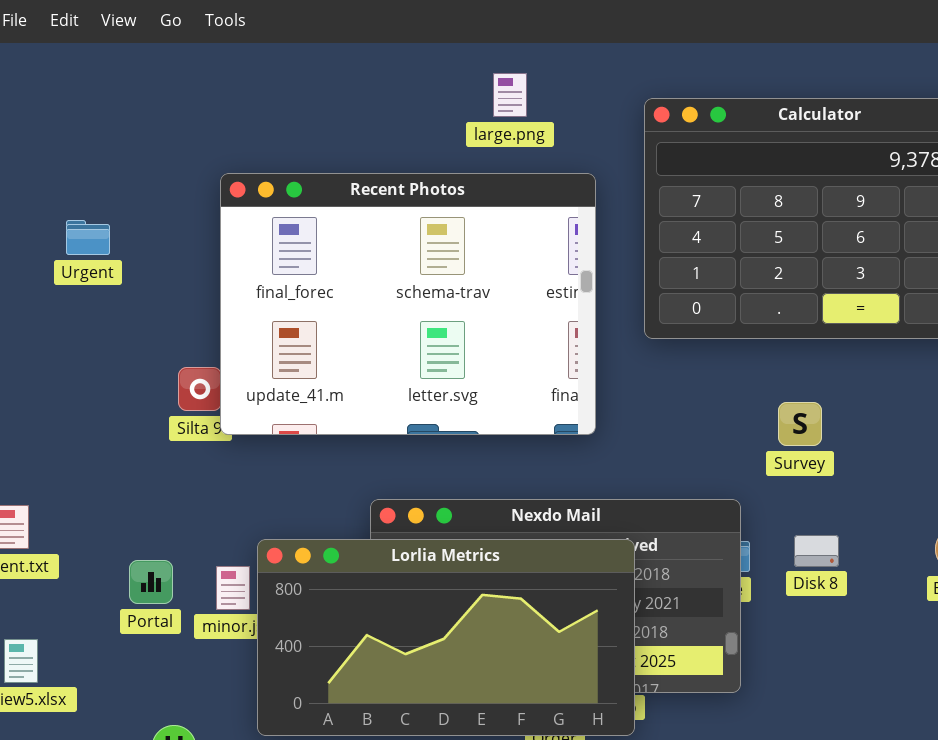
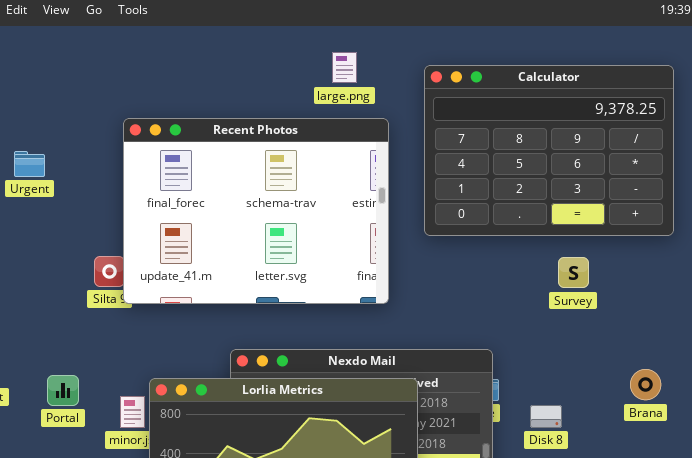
large.png: [493,73,527,117] -> [332,52,357,83], moved
Survey: [778,402,822,446] -> [558,257,589,288], moved
Disk 8: [794,535,839,567] -> [530,405,562,428], moved
Portal: [129,560,173,604] -> [47,375,79,406], moved

